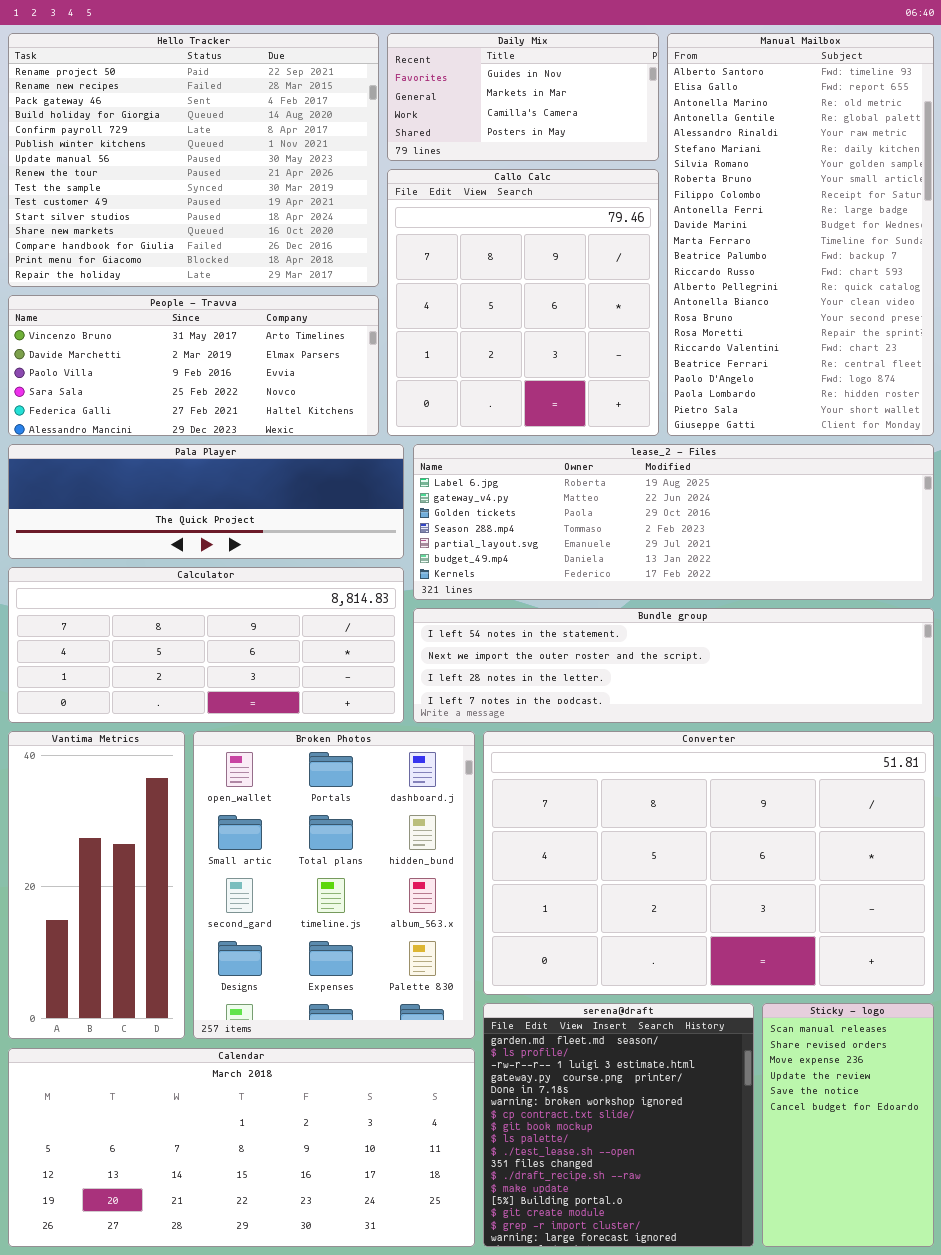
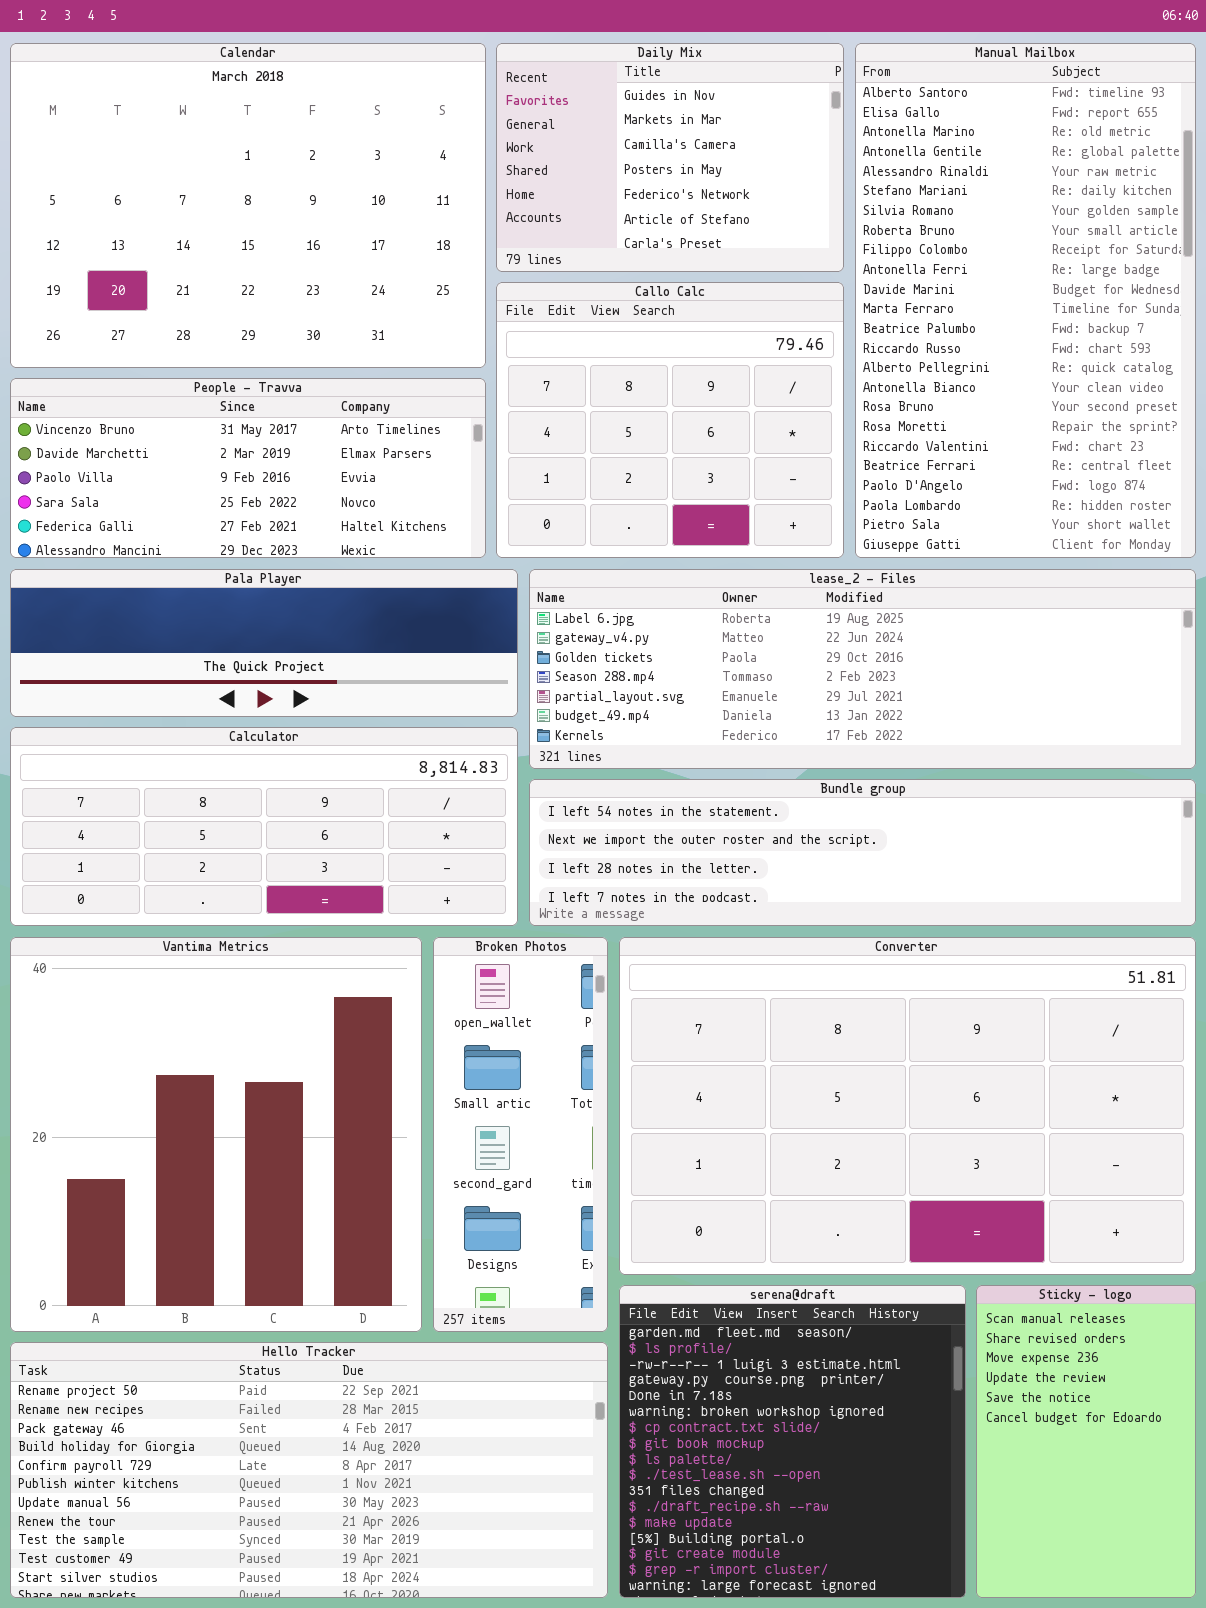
Hello Tracker: [8,33,379,287] -> [10,1342,608,1598], moved, resized
Daily Mix: [387,33,659,161] -> [496,43,844,272], resized
Callo Calc: [387,169,659,436] -> [496,282,844,558], resized
Vantima Metrics: [8,731,185,1039] -> [10,937,422,1332], resized
Broken Photos: [193,731,475,1039] -> [433,937,608,1332], resized
Calendar: [8,1048,475,1247] -> [10,43,486,368], moved, resized

